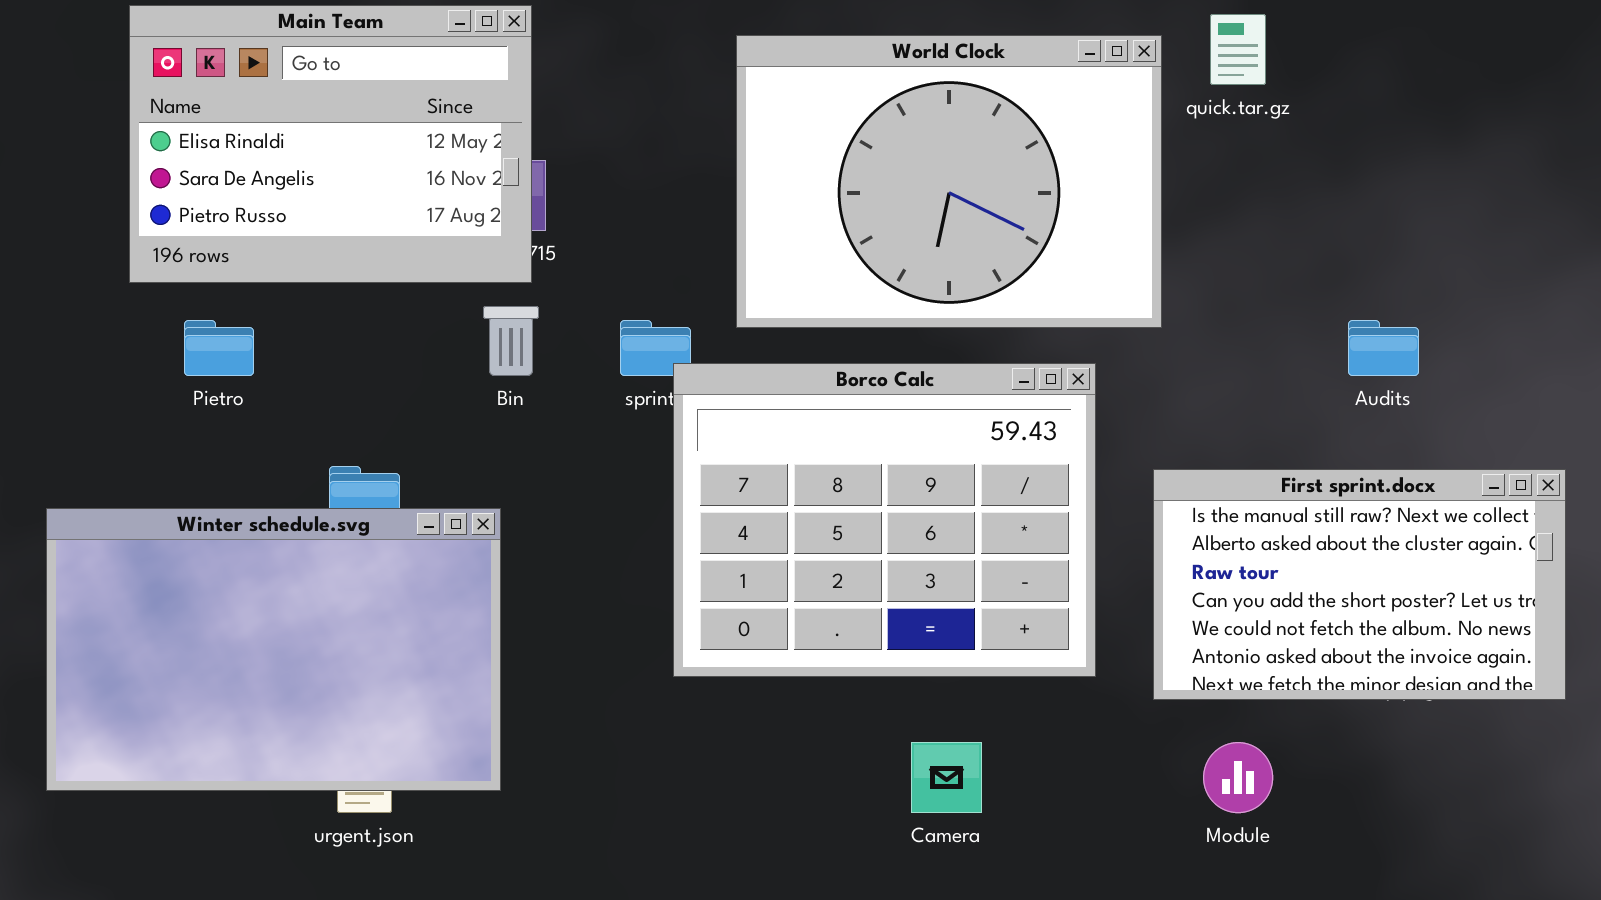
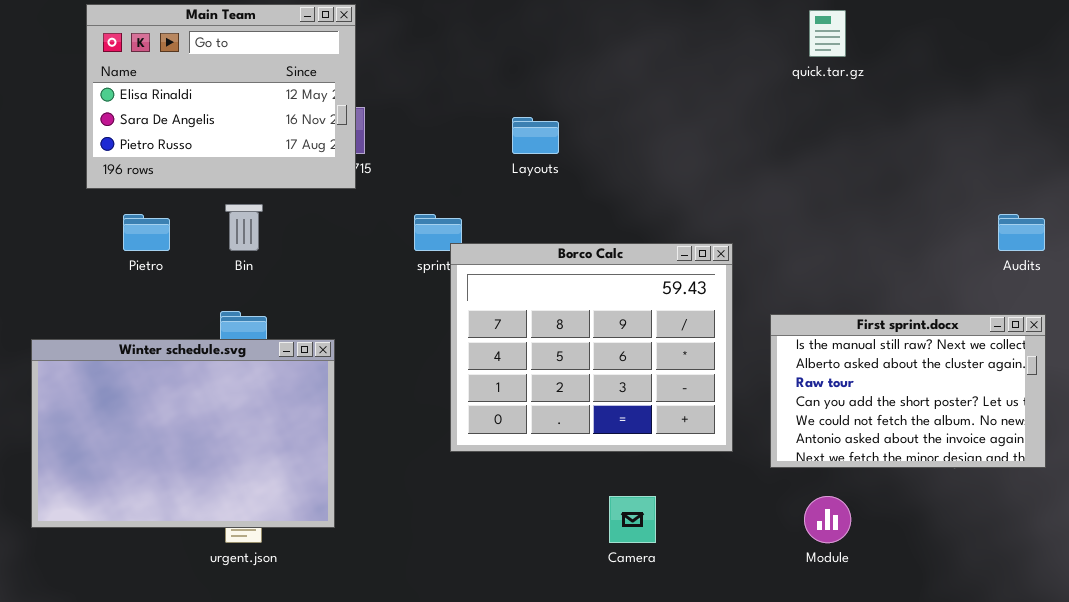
World Clock: [736,35,1162,328] -> none, closed
Bin: [483,306,539,376] -> [225,204,263,251], moved
Audits: [1348,320,1419,376] -> [998,214,1045,251], moved

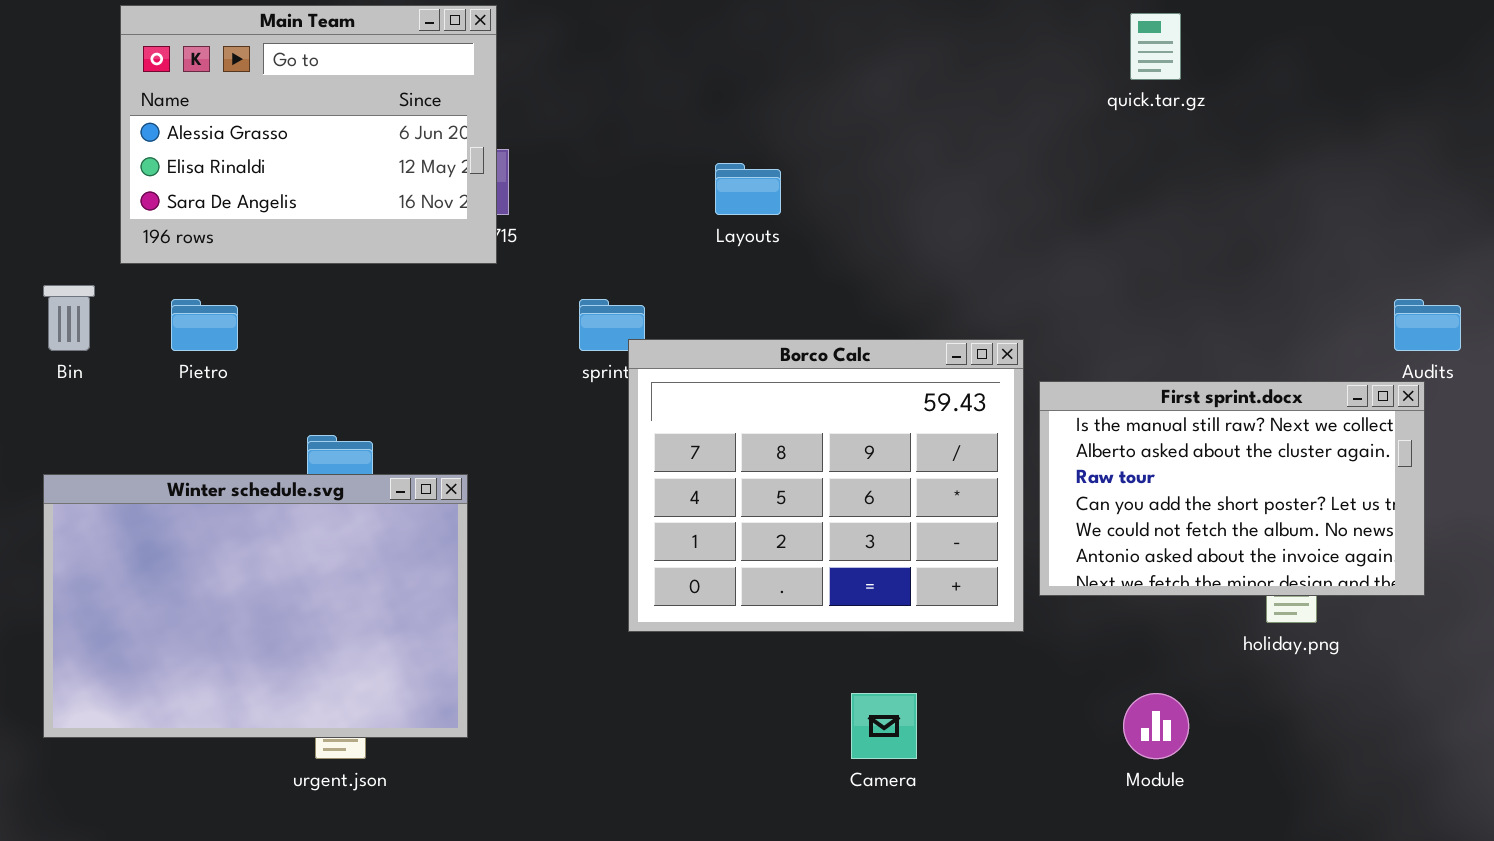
Main Team: [86,4,356,189] -> [120,5,497,264], scrolled up 1 row
Bin: [225,204,263,251] -> [43,285,95,351], moved
First sprint.docx: [770,314,1046,468] -> [1039,381,1425,596], moved

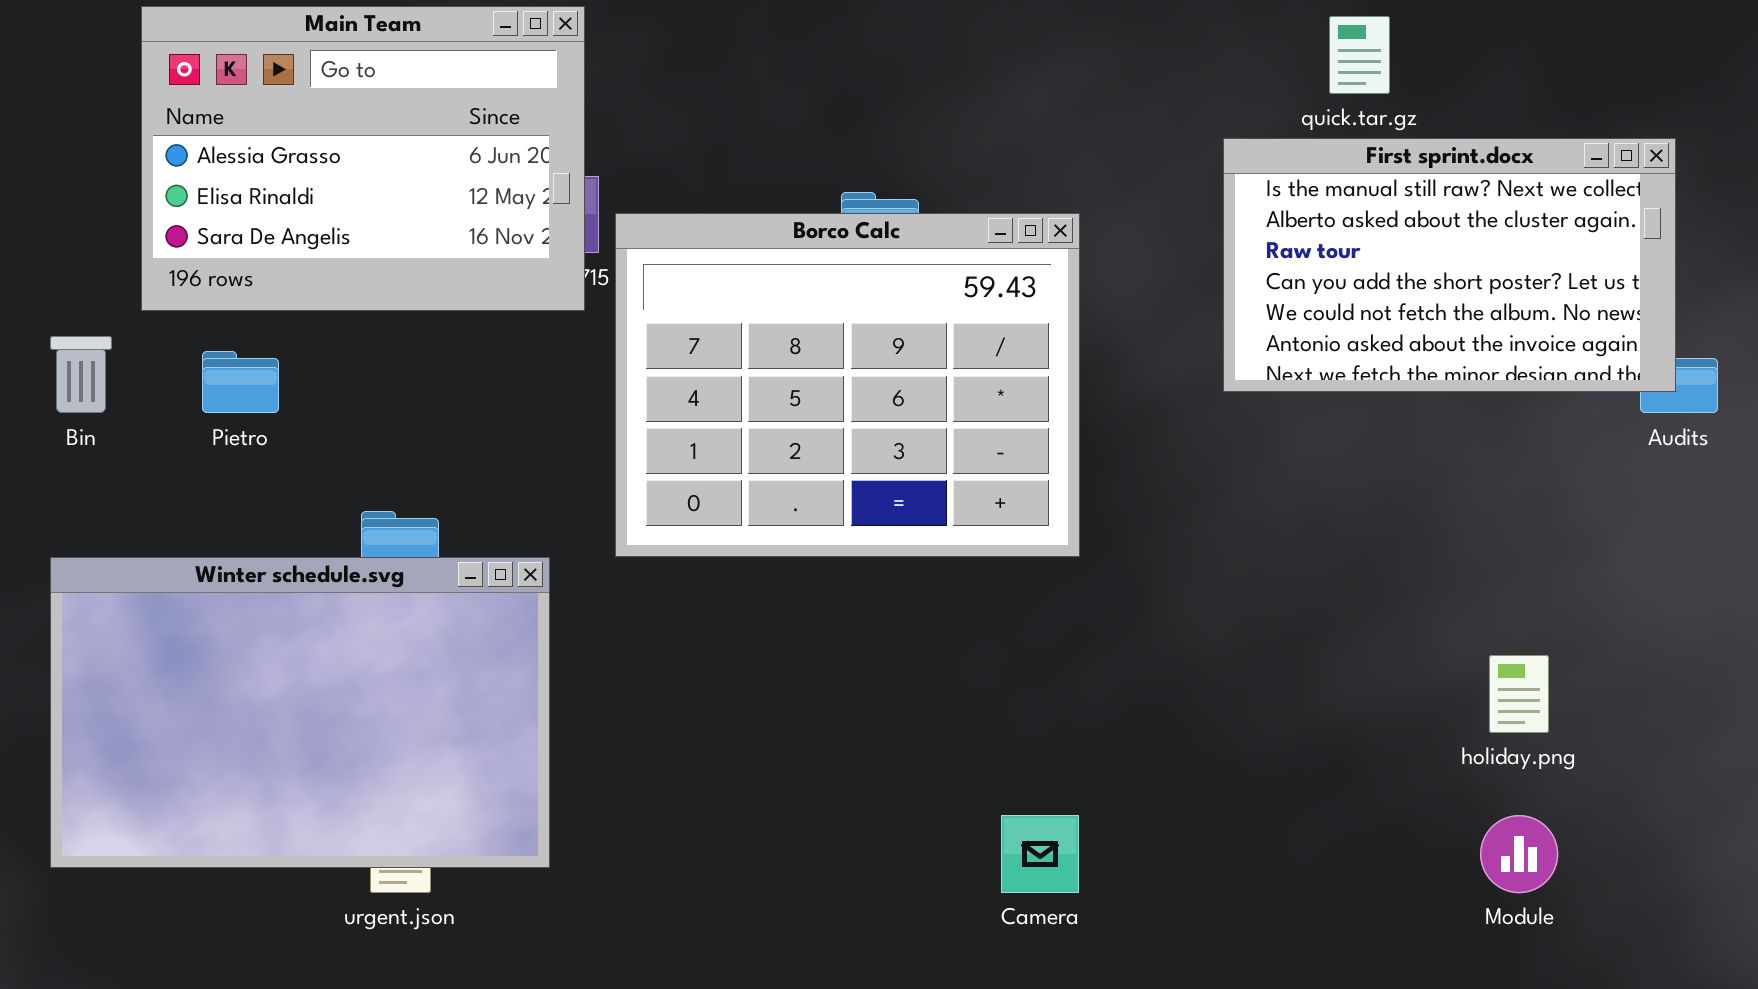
Borco Calc: [628,339,1024,632] -> [615,213,1080,557], moved
First sprint.docx: [1039,381,1425,596] -> [1223,138,1676,392], moved
Module: [1123,693,1189,759] -> [1480,815,1558,893], moved

